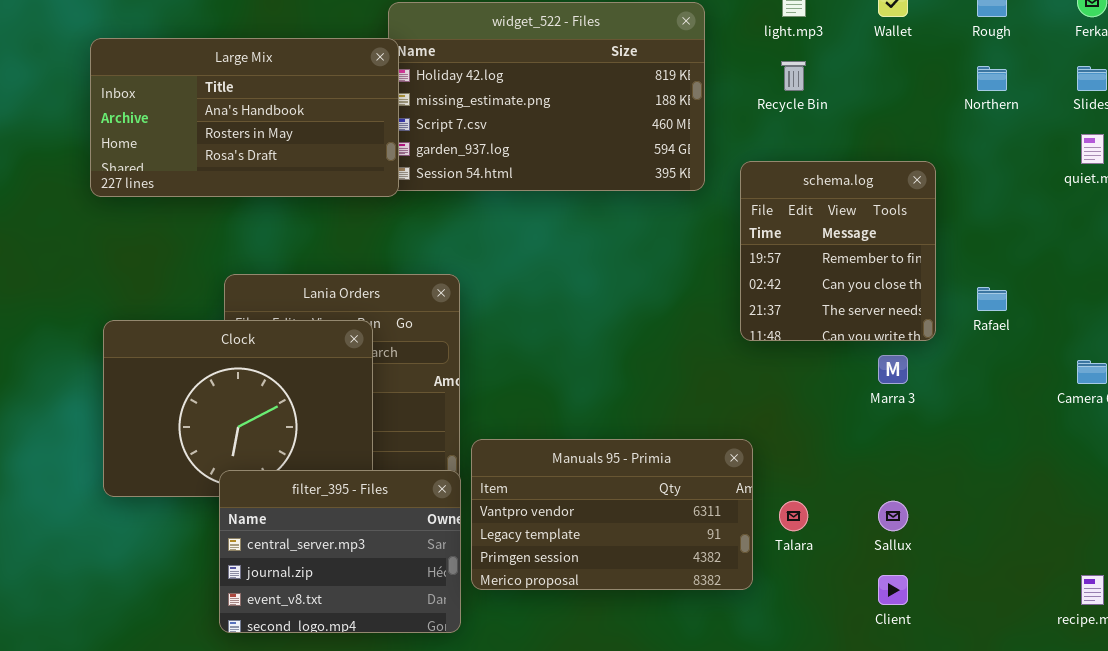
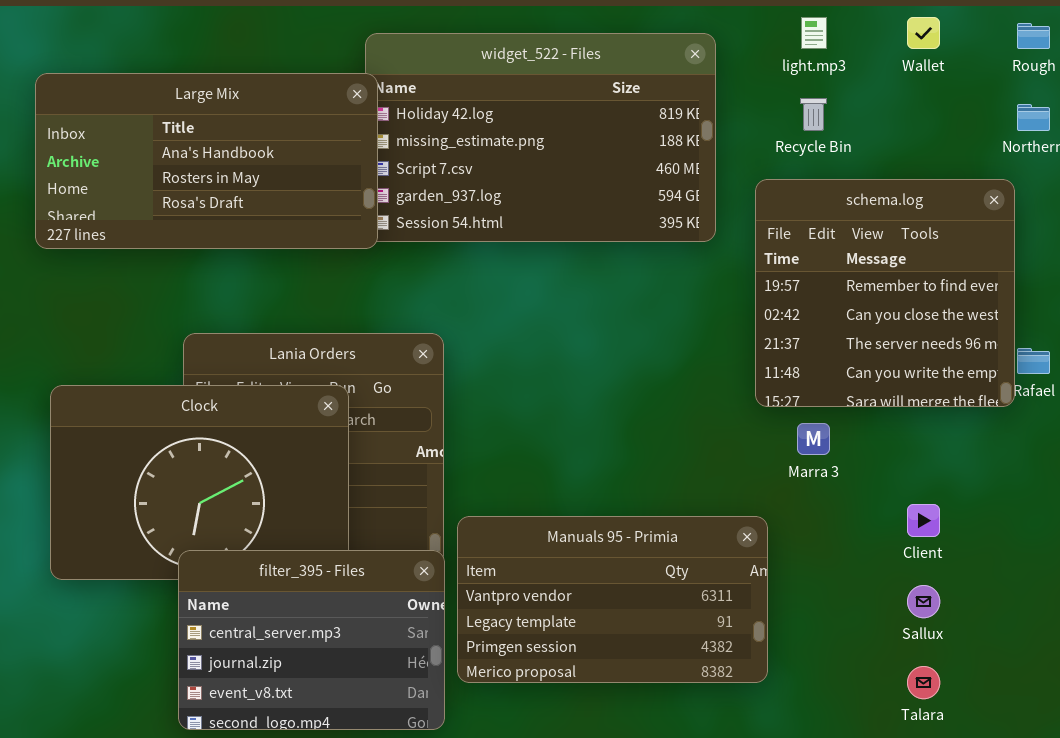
schema.log: [740,161,936,341] -> [755,179,1015,407], resized
Marra 3: [878,355,908,384] -> [797,423,830,455], moved
Talara: [779,501,808,531] -> [907,666,940,699], moved
Client: [878,575,908,605] -> [907,504,940,537], moved

